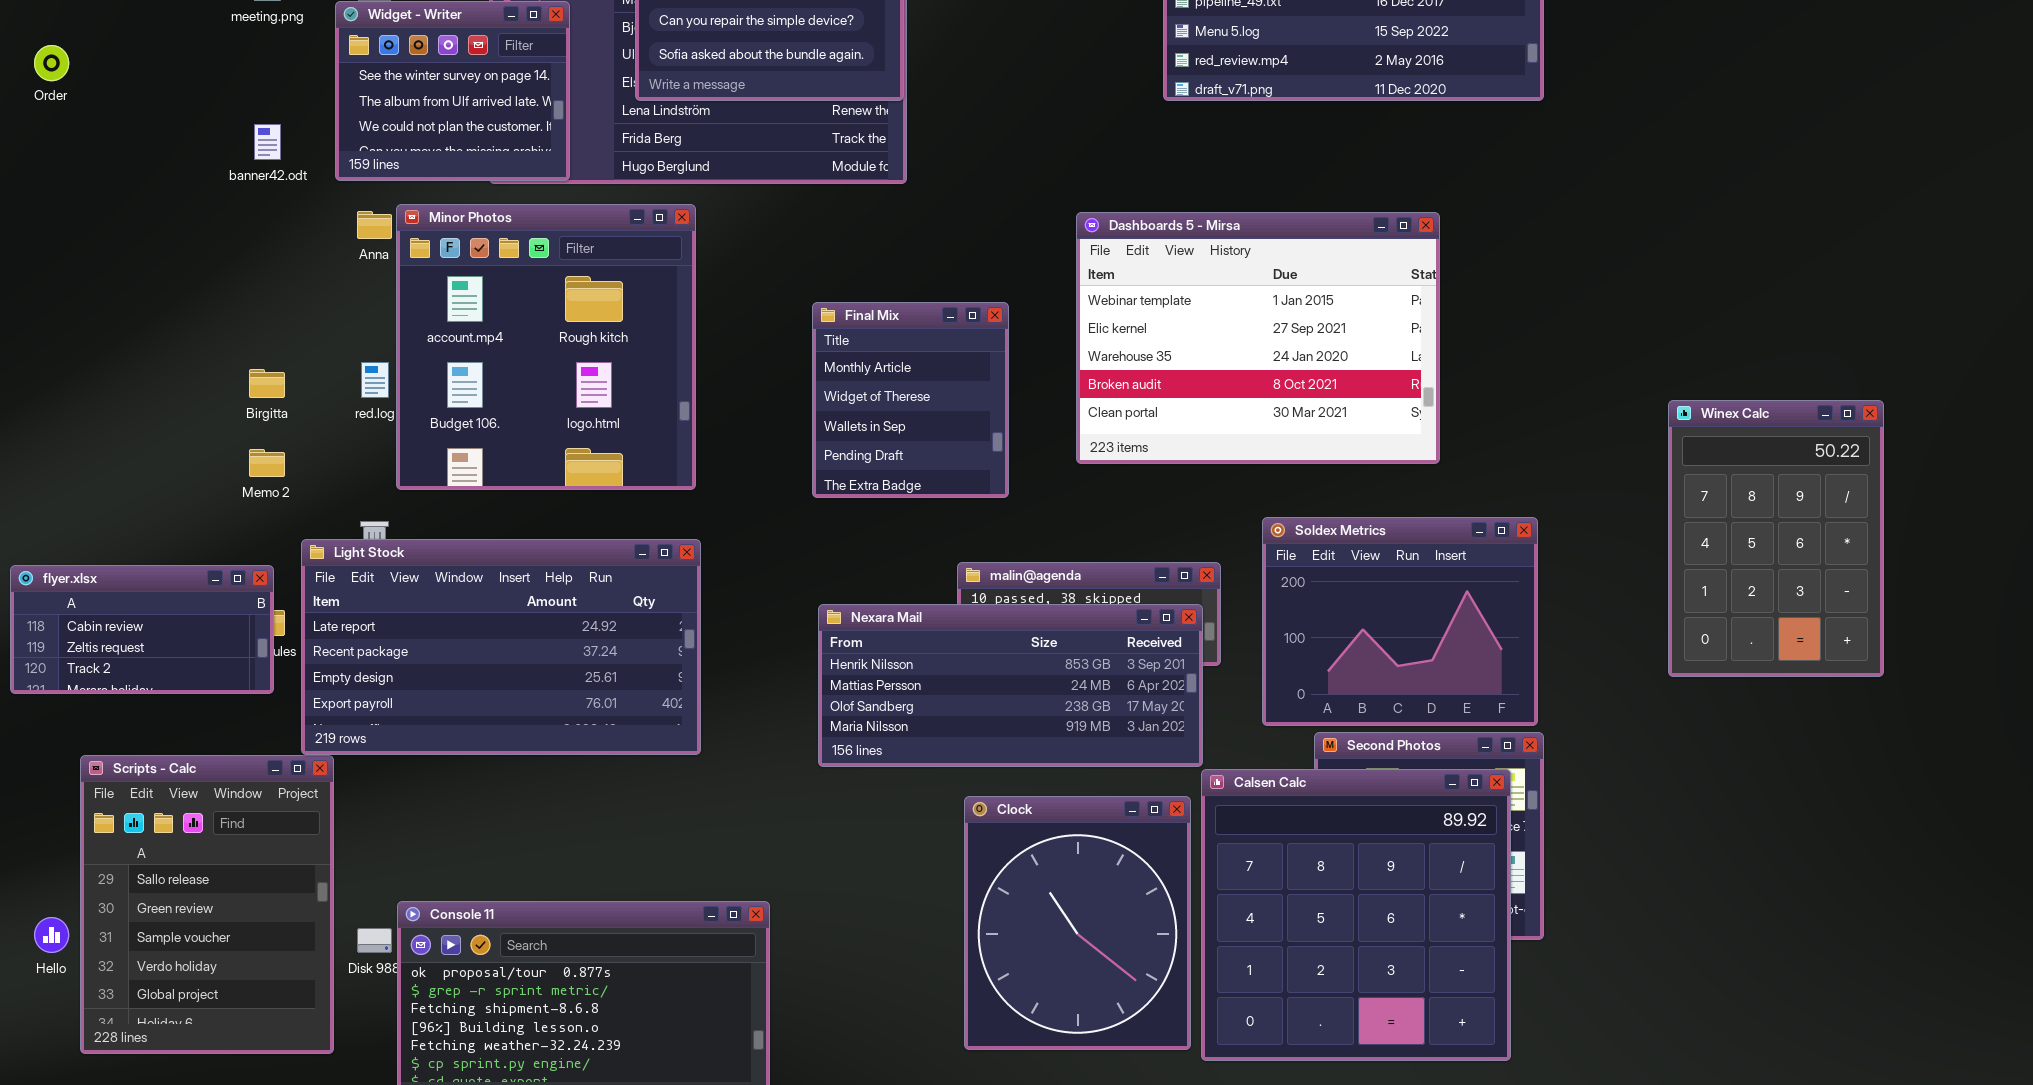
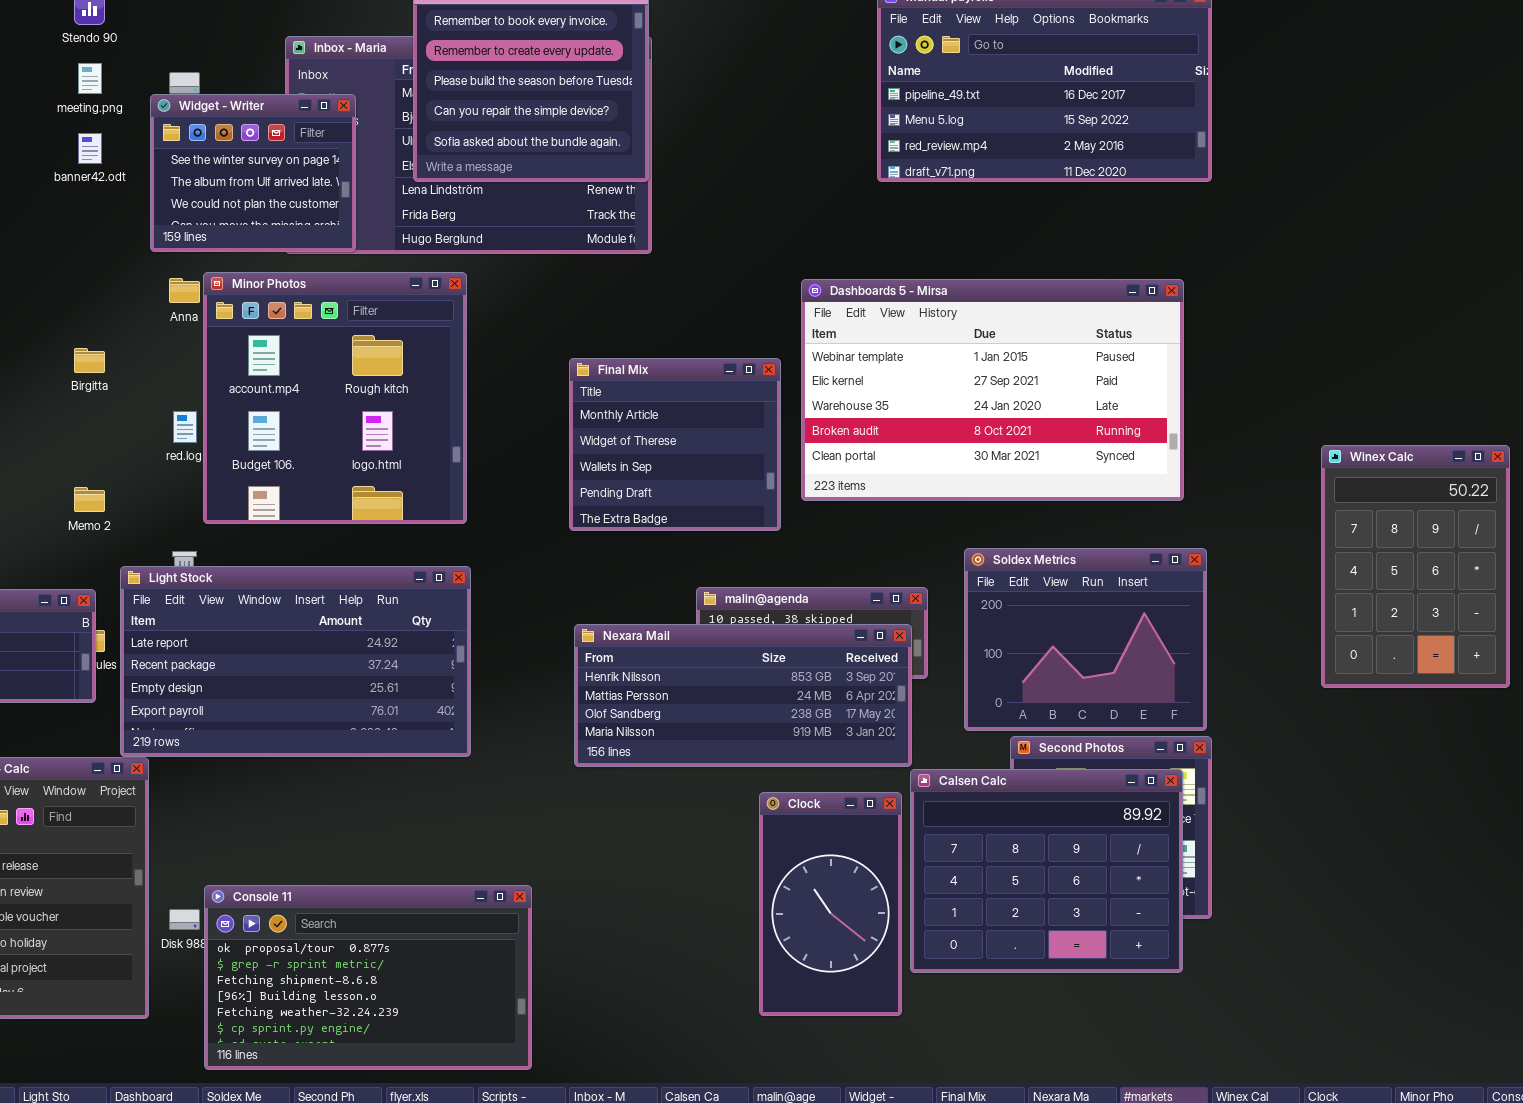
banner42.odt: [254,124,281,160] -> [78,133,102,164], moved
Dashboards 5 - Mirsa: [1076,212,1440,464] -> [801,279,1184,501], resized
Final Mix: [812,302,1009,498] -> [569,358,781,531], resized
Birgitta: [249,369,285,398] -> [74,348,105,373], moved
Calsen Calc: [1201,769,1511,1061] -> [910,769,1183,973], resized
Clock: [964,796,1191,1050] -> [759,792,902,1016], resized

